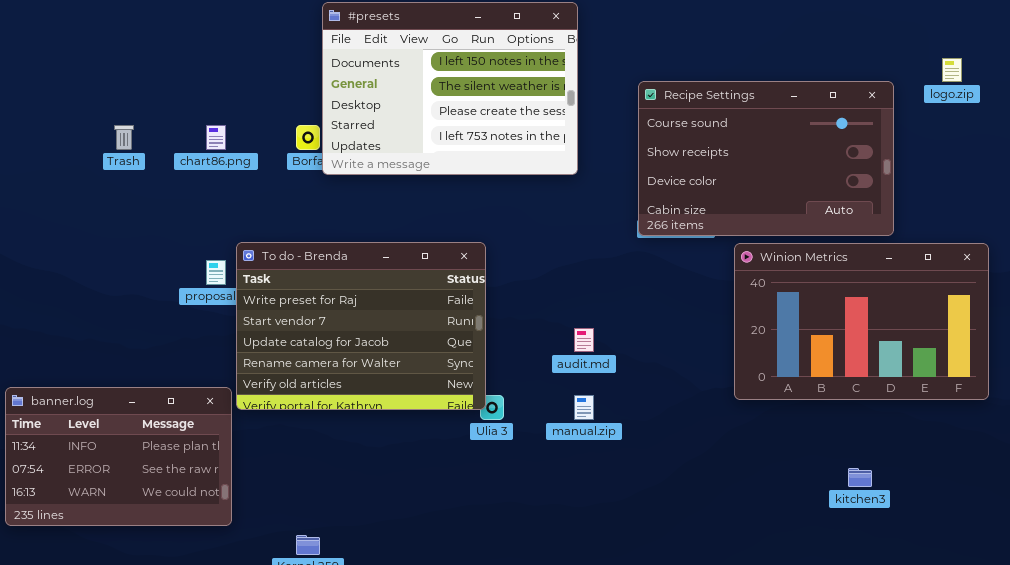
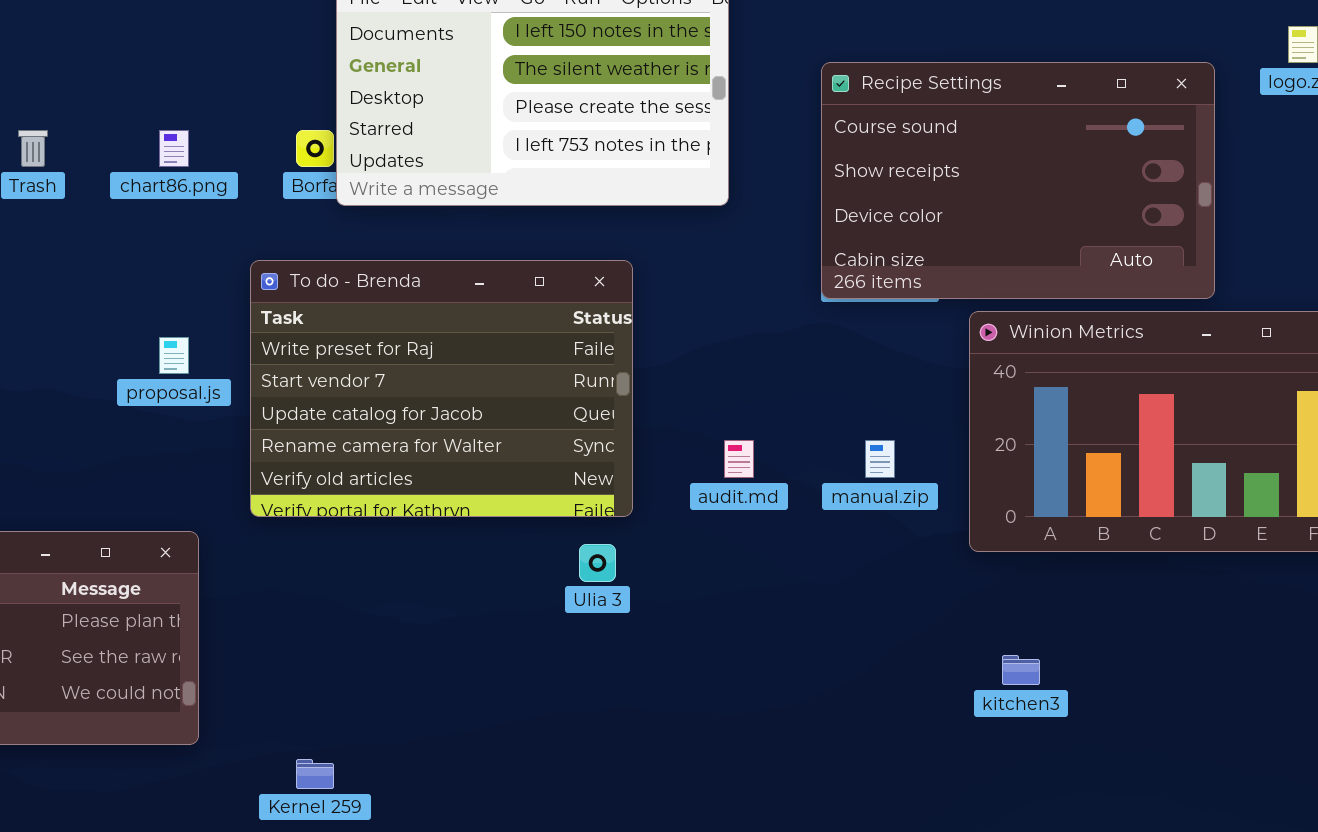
To do - Brenda: [236,242,486,410] -> [250,260,633,517], moved
manual.zip: [574,395,594,420] -> [865,440,895,478], moved
kitchen3: [848,468,872,487] -> [1002,655,1040,685], moved

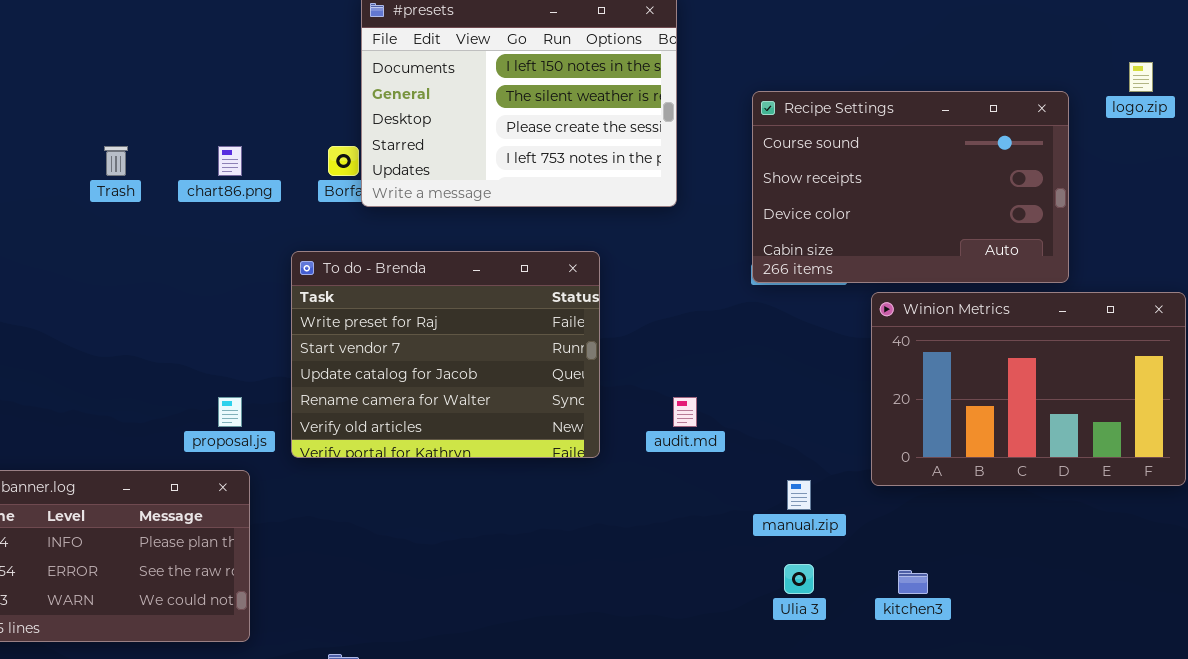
proposal.js: [159,337,189,374] -> [218,397,242,427], moved
manual.zip: [865,440,895,478] -> [787,480,811,510], moved
Ulia 3: [579,544,616,582] -> [784,564,814,594], moved

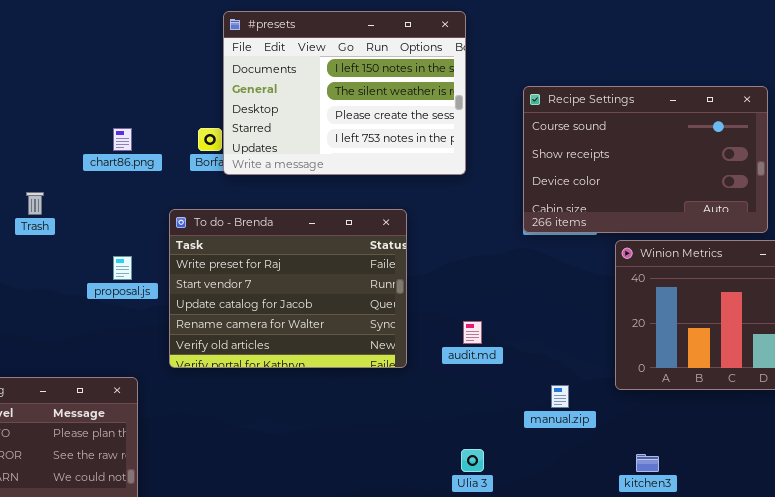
Trash: [104,146,128,176] -> [26,192,44,215], moved
proposal.js: [218,397,242,427] -> [113,256,132,280], moved
Ulia 3: [784,564,814,594] -> [461,449,484,472], moved

